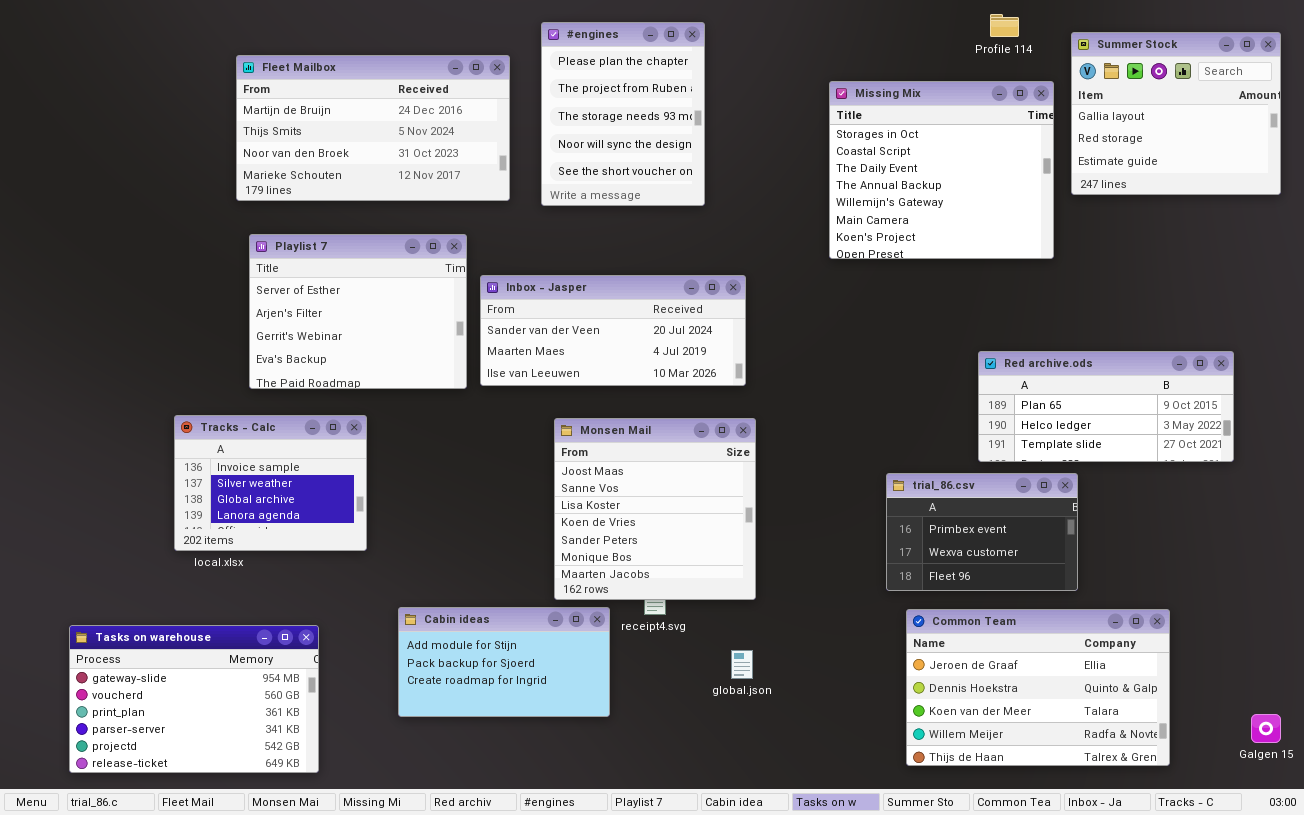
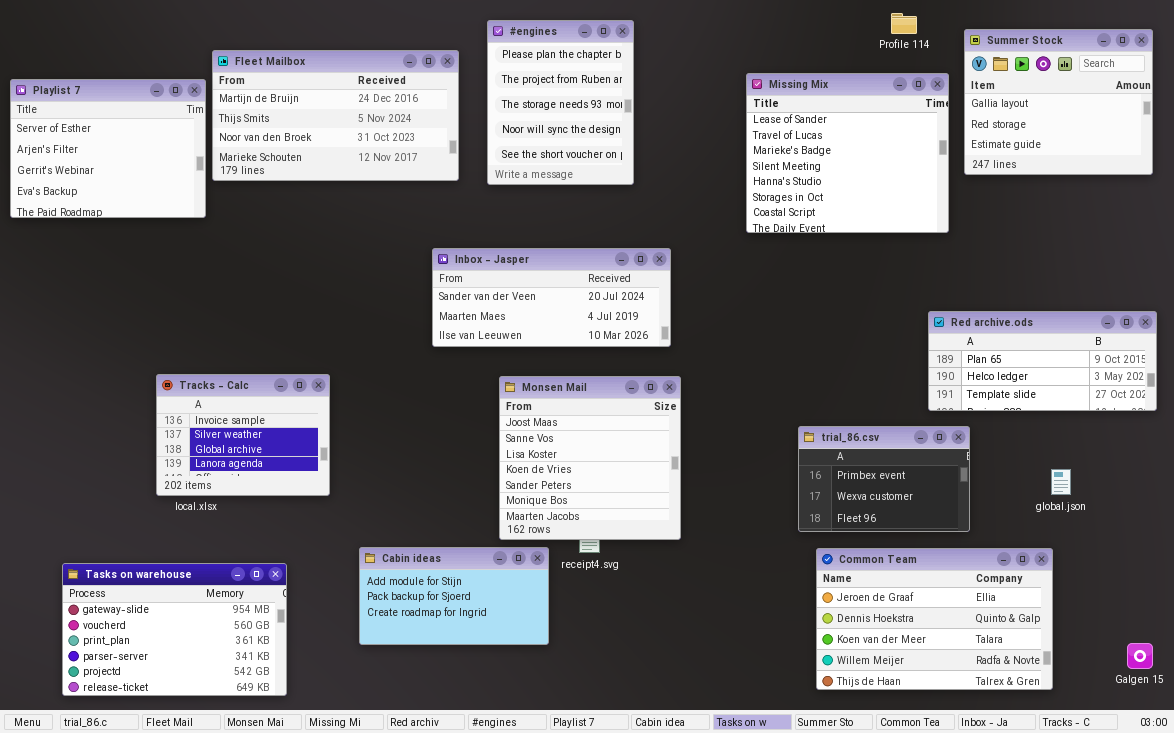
Missing Mix: [829,81,1054,259] -> [746,73,949,233], scrolled up 5 rows
Playlist 7: [249,234,467,389] -> [10,79,206,218], moved
Red archive.ods: [978,351,1234,462] -> [928,311,1157,411], moved
global.json: [731,650,753,679] -> [1051,469,1071,495], moved

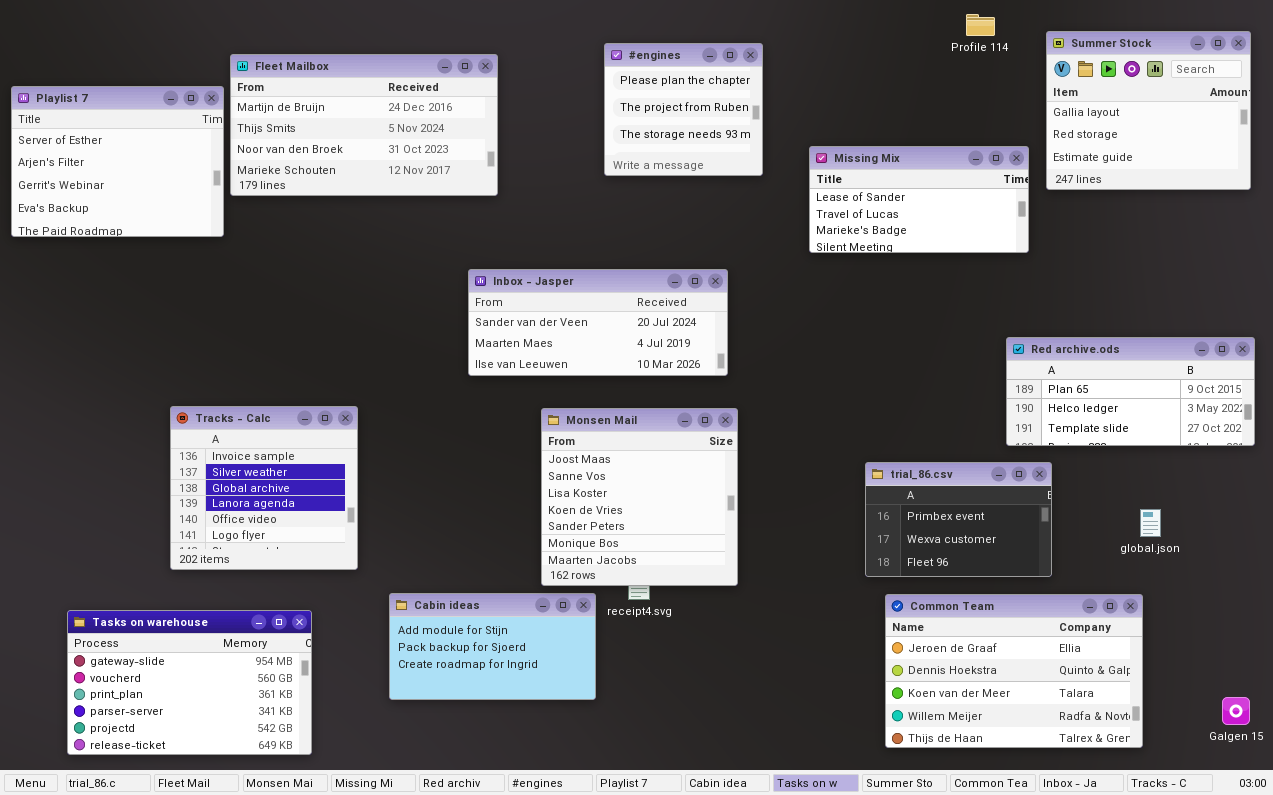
#engines: [487,20,634,185] -> [604,43,763,176], moved, resized
Missing Mix: [746,73,949,233] -> [809,146,1029,253], resized
Tracks - Calc: [156,374,330,496] -> [170,406,358,570], resized

